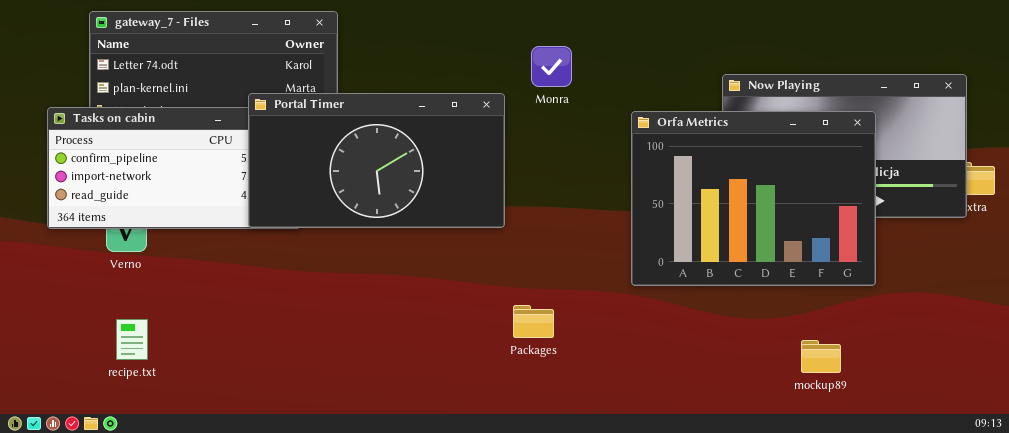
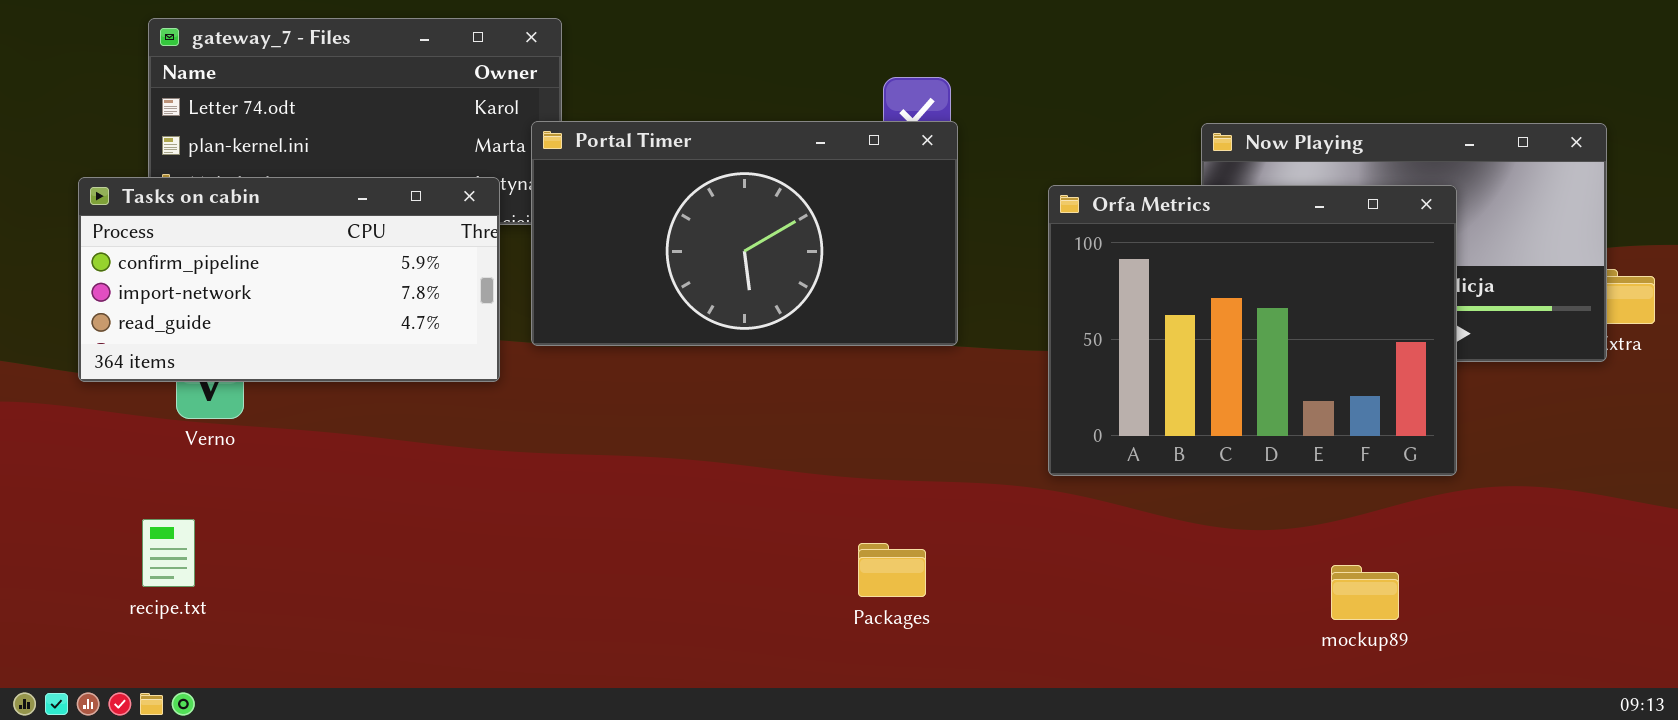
Portal Timer: [248,93,505,228] -> [531,121,958,346], moved
Packages: [513,305,554,338] -> [858,543,926,597], moved
recipe.txt: [116,319,148,360] -> [142,519,195,587], moved

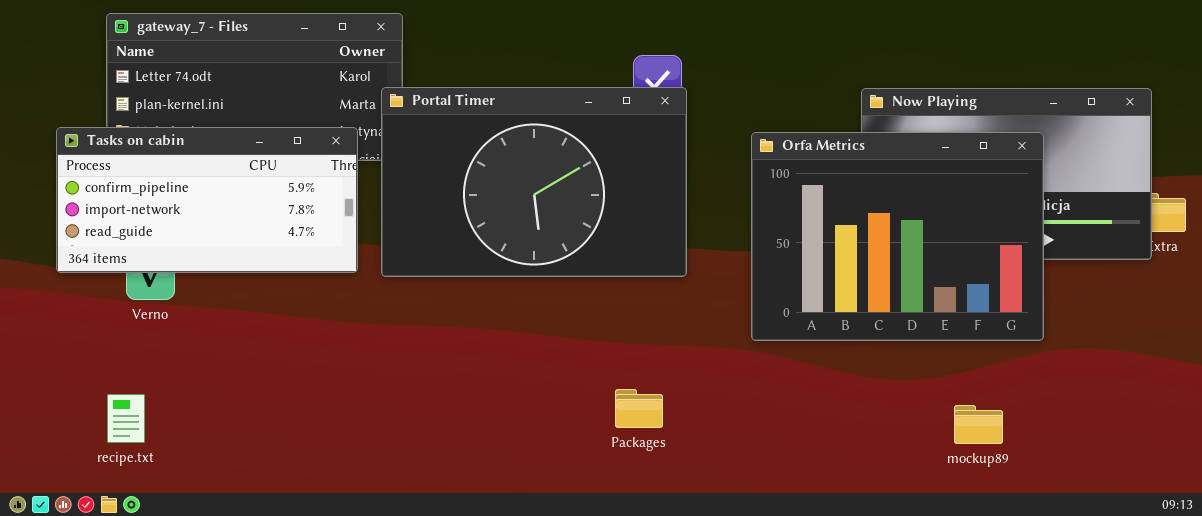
Portal Timer: [531,121,958,346] -> [381,87,687,277], resized
recipe.txt: [142,519,195,587] -> [107,394,145,443], moved

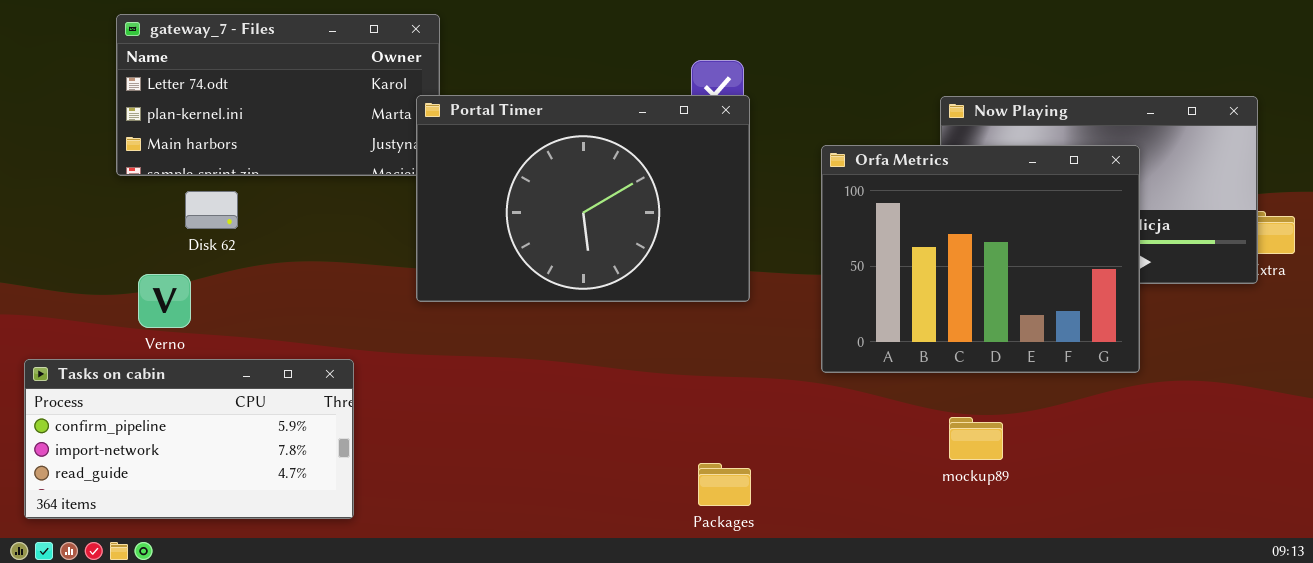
Tasks on cabin: [56,127,358,273] -> [24,359,354,519], moved
Packages: [615,389,663,428] -> [698,463,751,506], moved
mockup89: [954,405,1003,444] -> [949,417,1003,460], moved

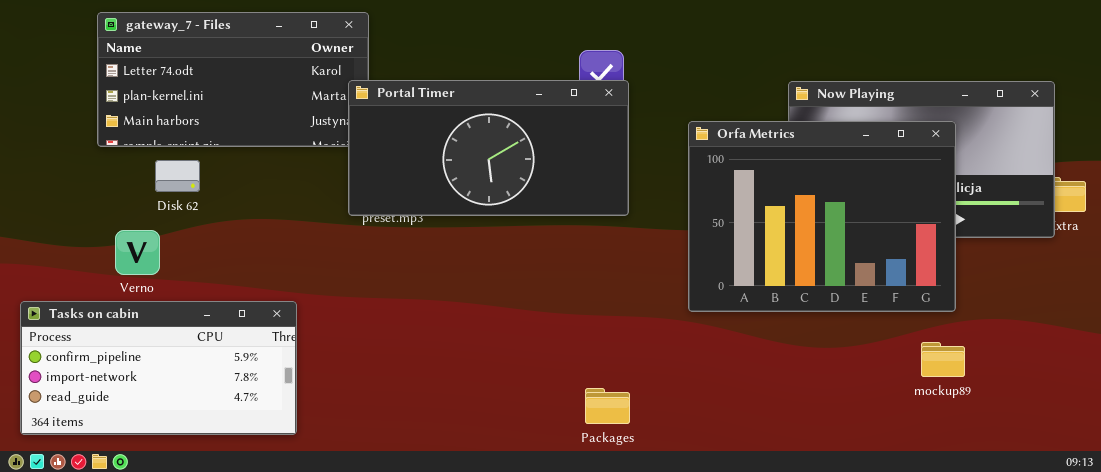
Portal Timer: [416,95,750,302] -> [348,80,629,216], resized
mockup89: [949,417,1003,460] -> [921,342,965,377], moved

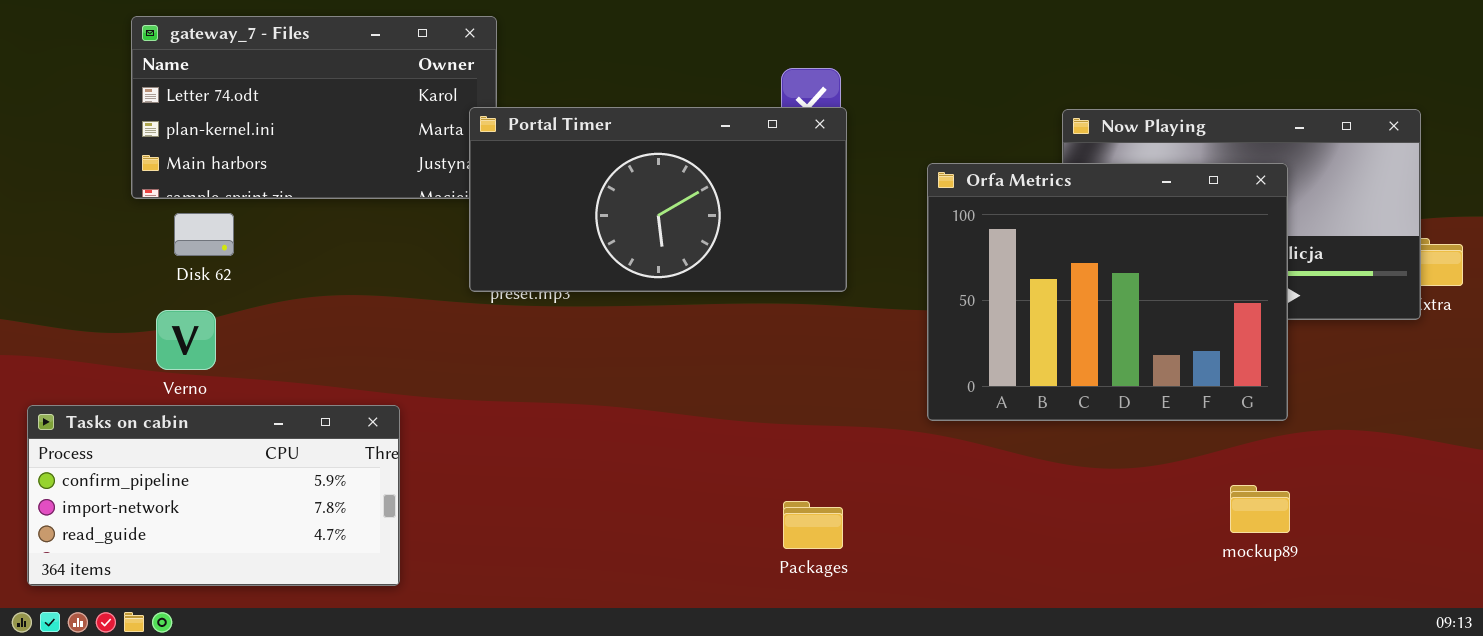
Disk 62: [155,160,200,192] -> [174,213,234,256], moved
mockup89: [921,342,965,377] -> [1230,485,1290,533], moved
Packages: [585,388,630,424] -> [783,501,843,549], moved

